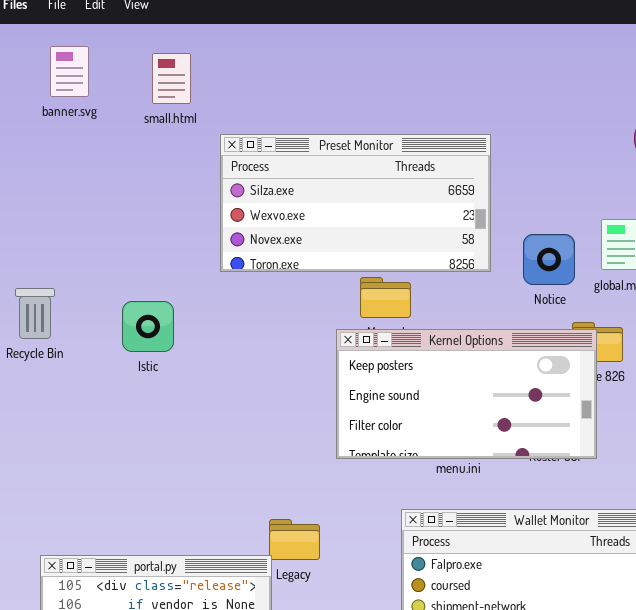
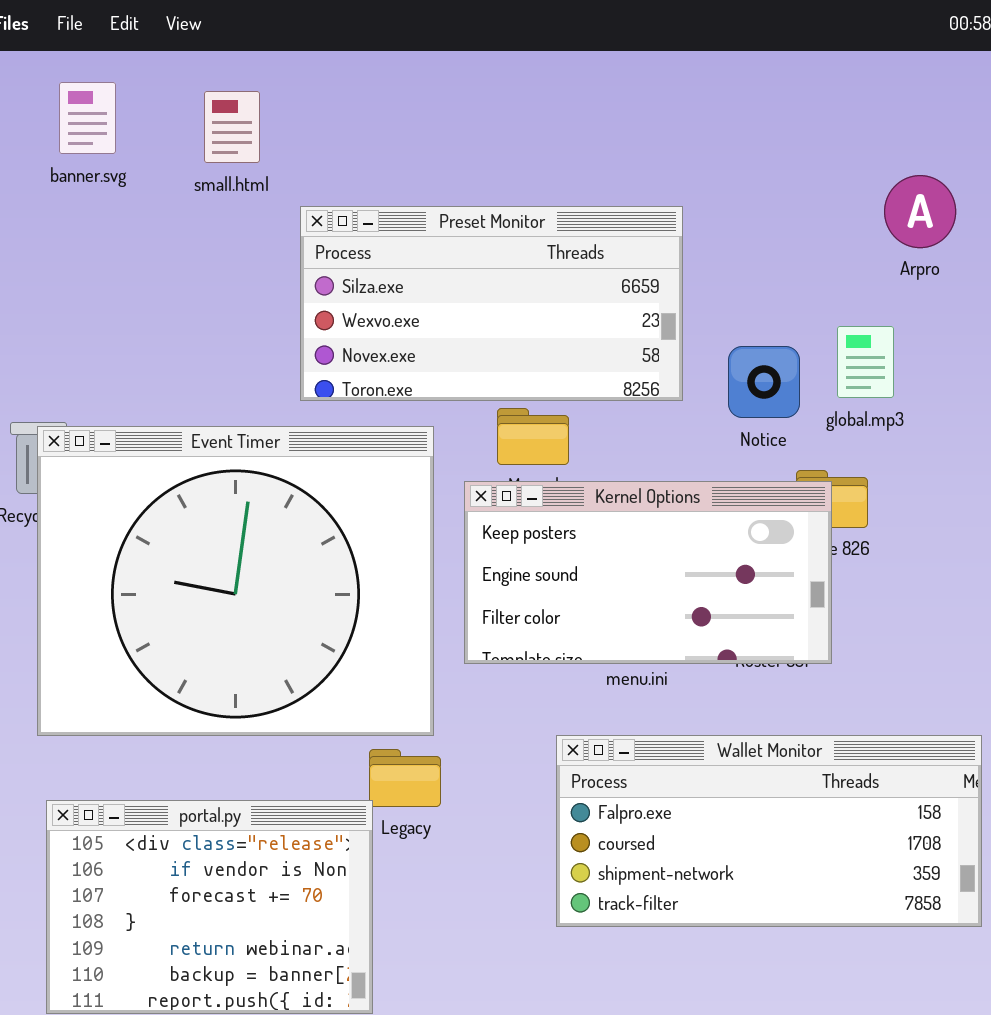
Event Timer: none -> [37,426,434,736], opened

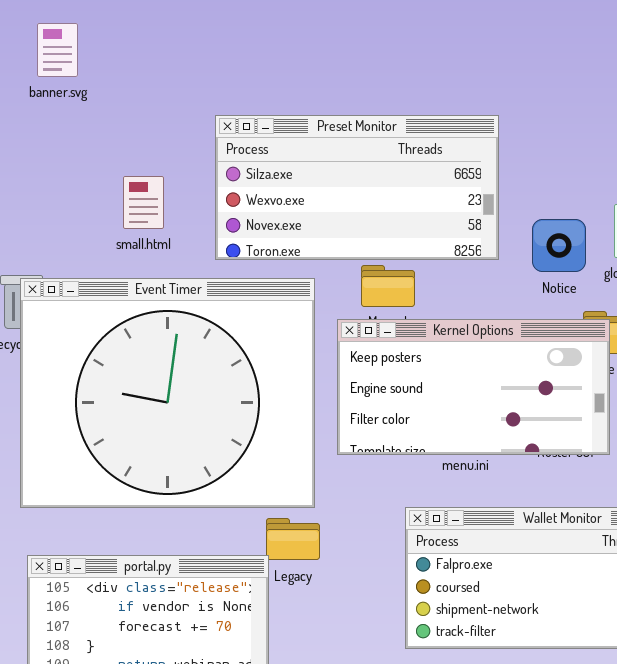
small.html: [204,91,260,163] -> [123,176,164,229], moved

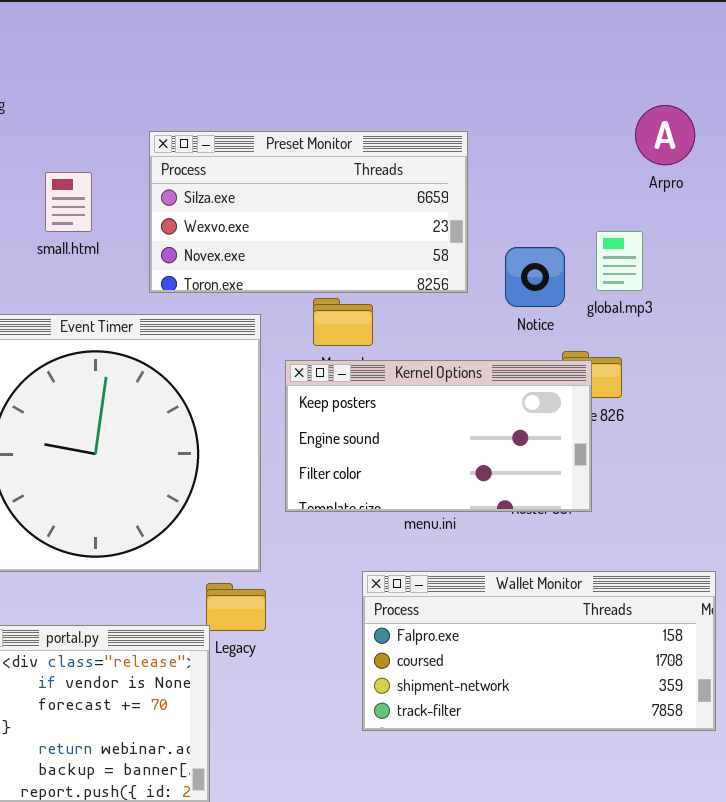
small.html: [123,176,164,229] -> [45,172,92,232], moved

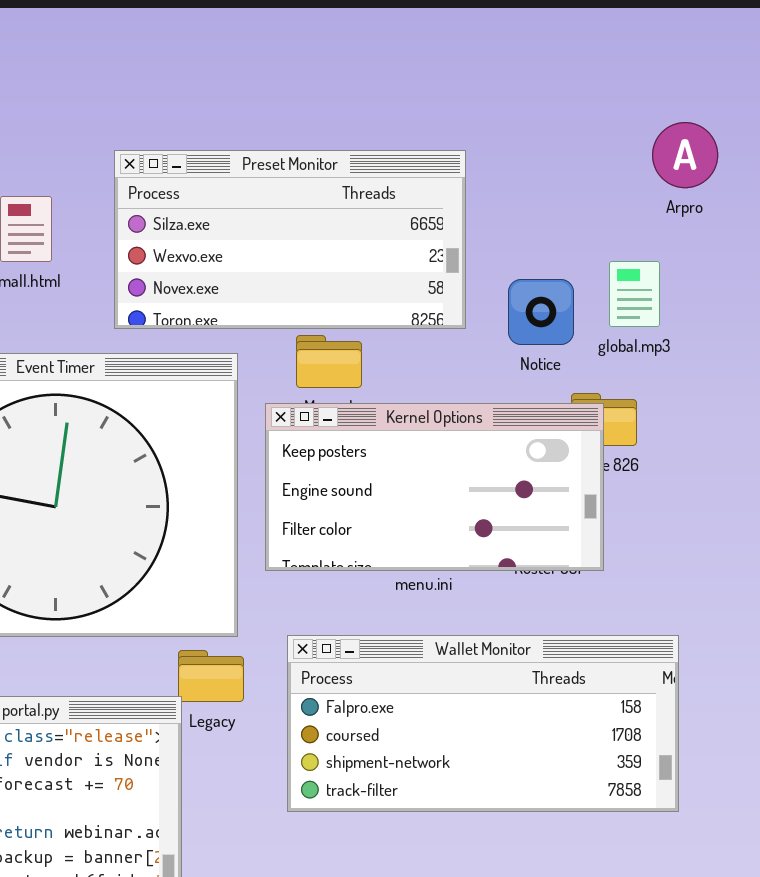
Wallet Monitor: [362,571,716,731] -> [287,635,679,812], moved

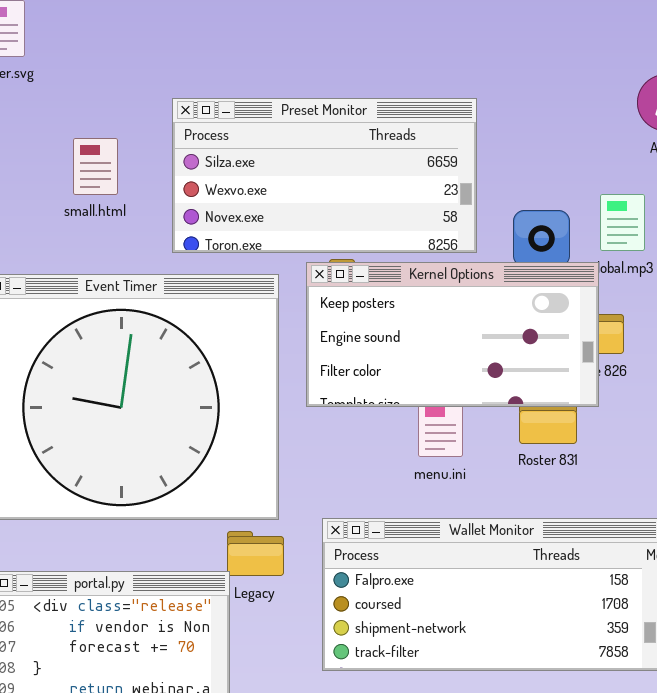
Kernel Options: [265,403,604,571] -> [306,262,599,407], moved

